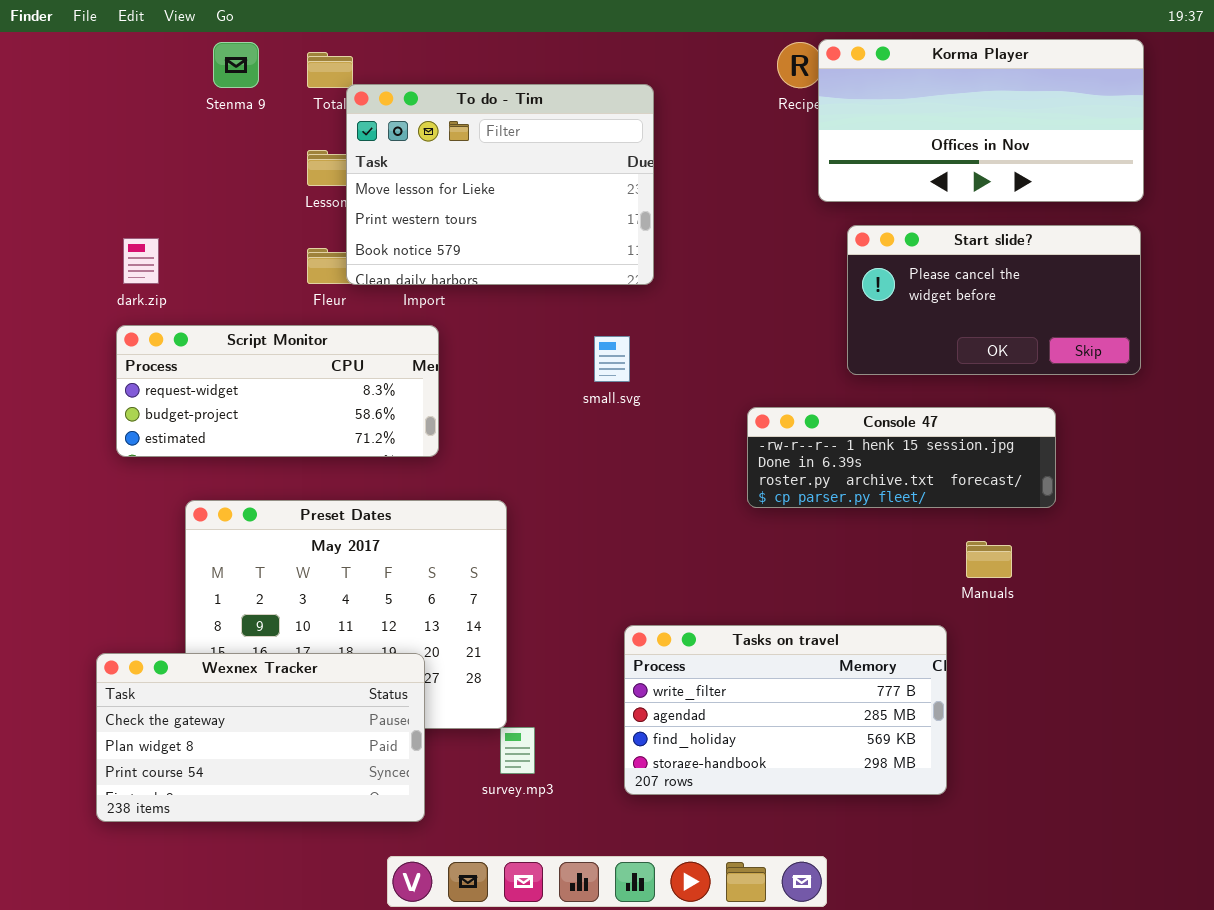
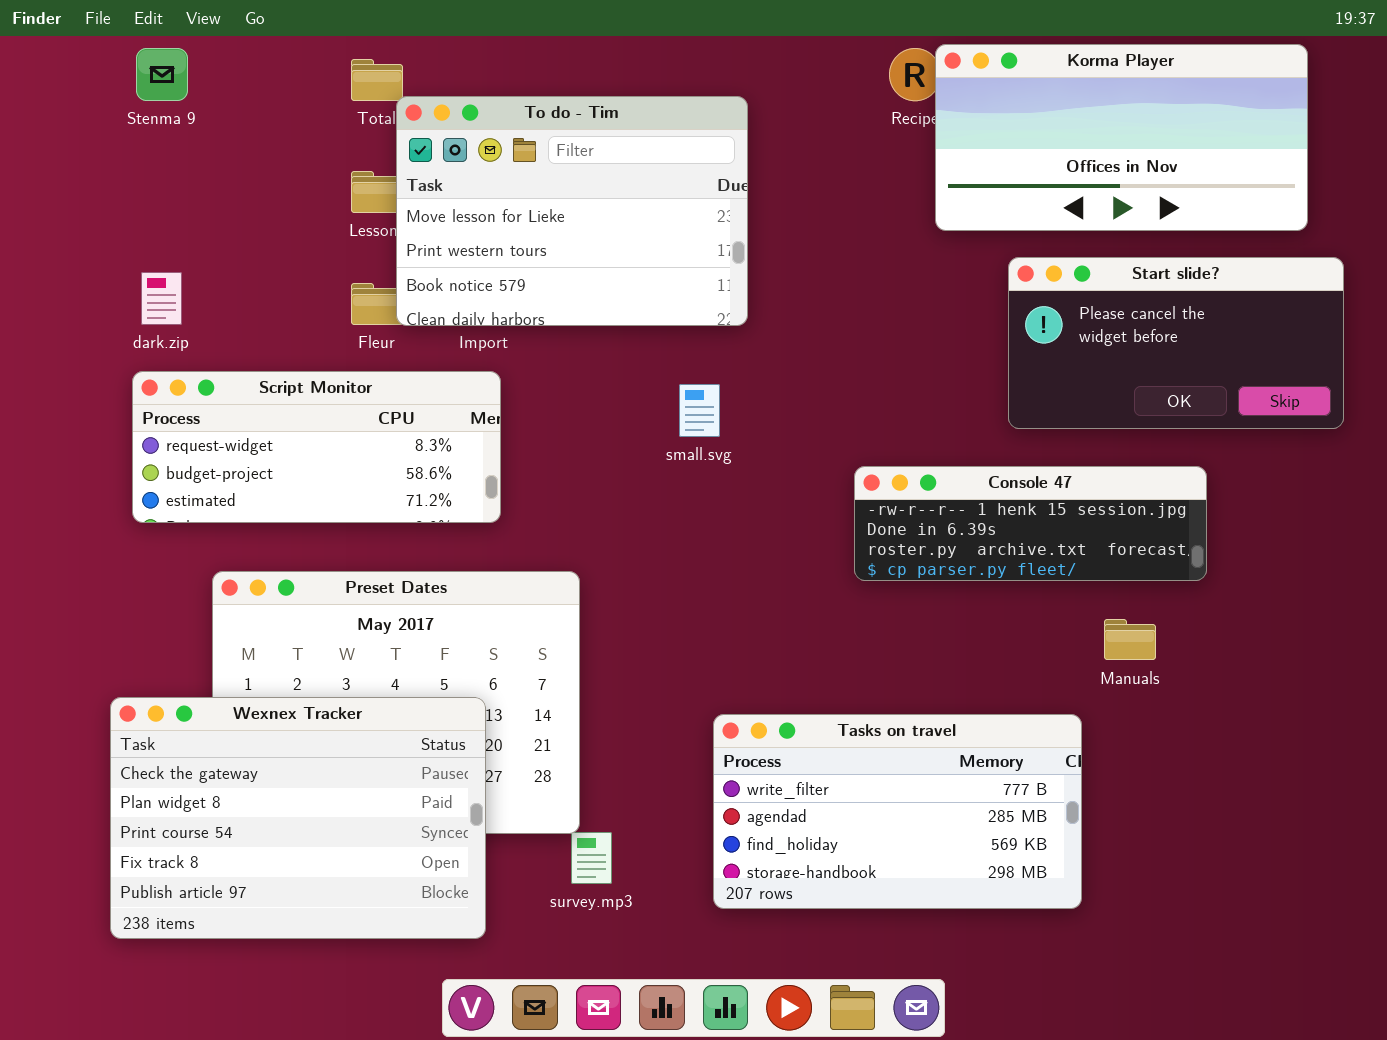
Stenma 9: [213,42,259,88] -> [136,48,188,101], moved
Start slide?: [847,225,1141,375] -> [1008,257,1344,429], moved
Wexnex Tracker: [96,653,425,822] -> [110,697,486,939], resized

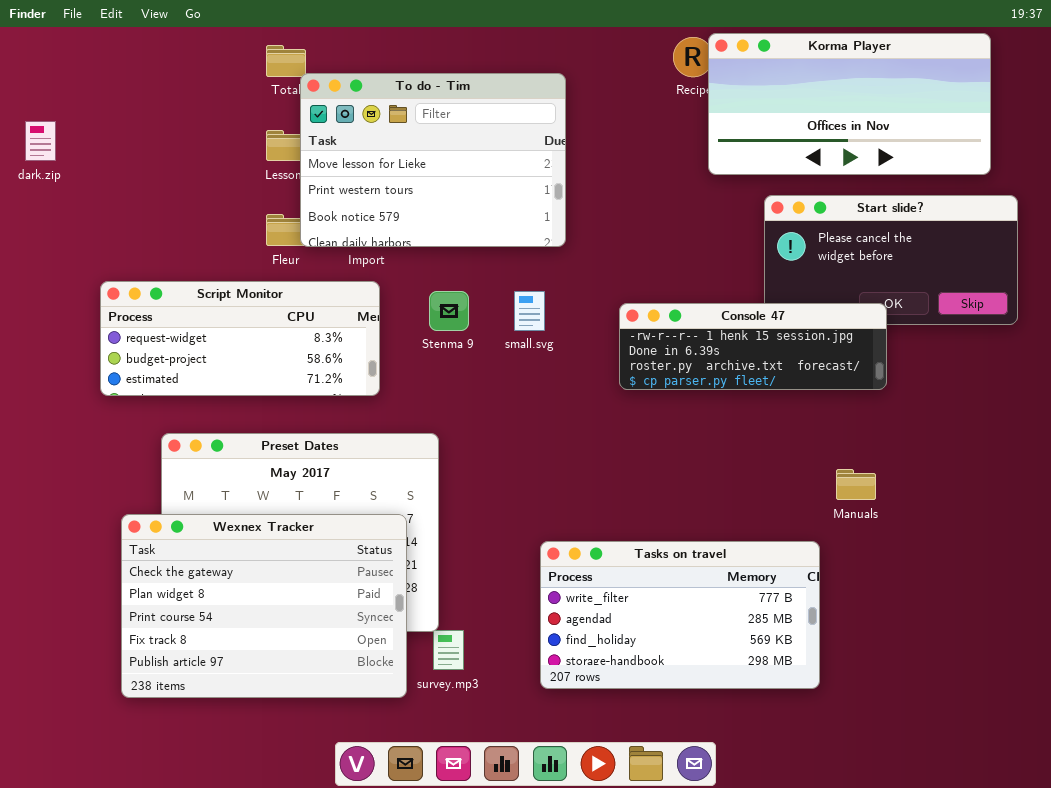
Stenma 9: [136,48,188,101] -> [429,291,469,331], moved
dark.zip: [141,272,182,325] -> [25,121,56,161], moved
Console 47: [854,466,1207,581] -> [619,303,887,390], moved
Wexnex Tracker: [110,697,486,939] -> [121,514,407,698], moved

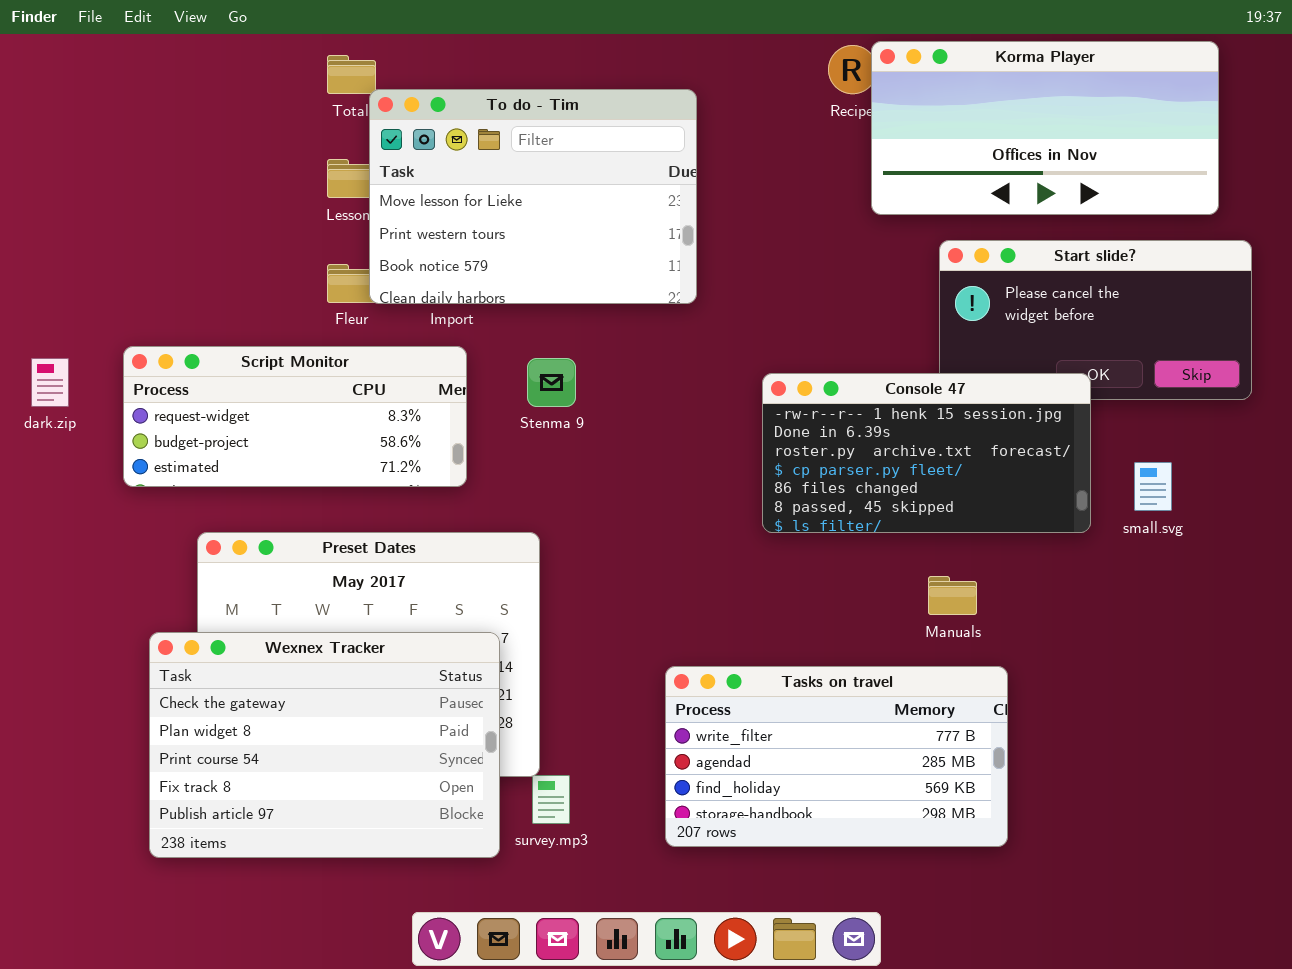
dark.zip: [25,121,56,161] -> [31,358,69,407], moved
small.svg: [514,291,545,331] -> [1134,462,1172,511], moved
Console 47: [619,303,887,390] -> [762,373,1091,533], resized
Manuals: [836,469,876,500] -> [928,576,977,615], moved

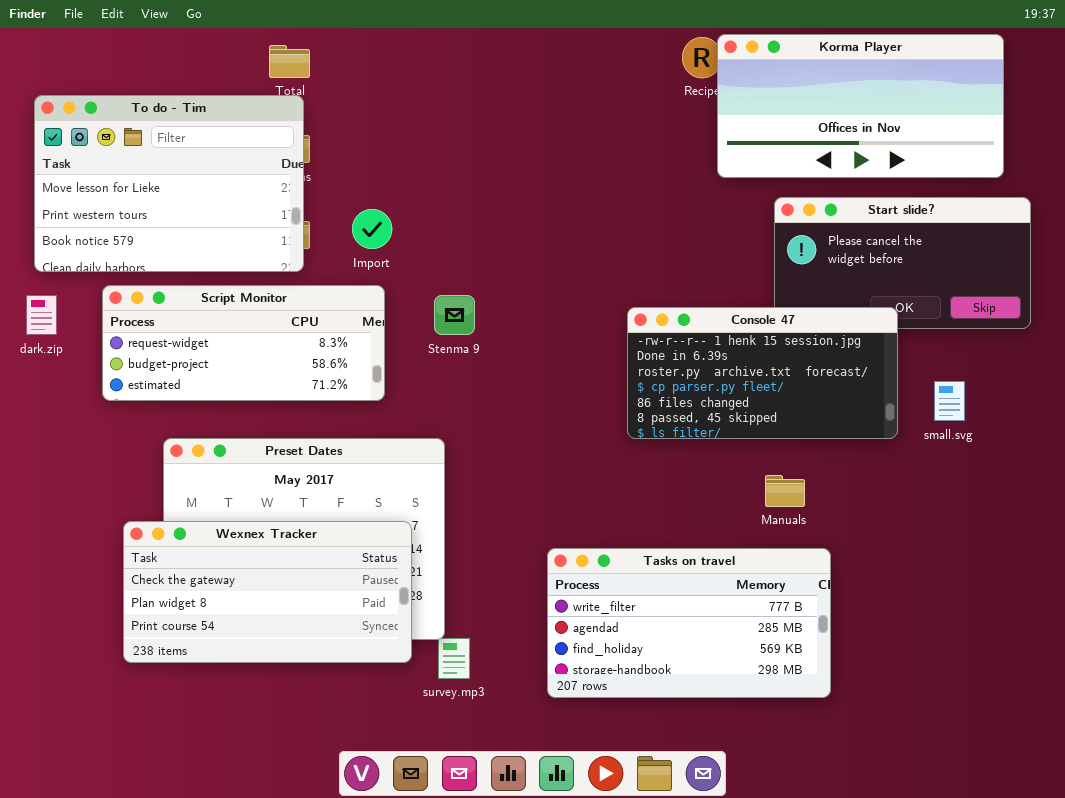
To do - Tim: [369,89,697,304] -> [34,95,304,272], moved
Wexnex Tracker: [149,632,500,858] -> [123,521,412,663], resized

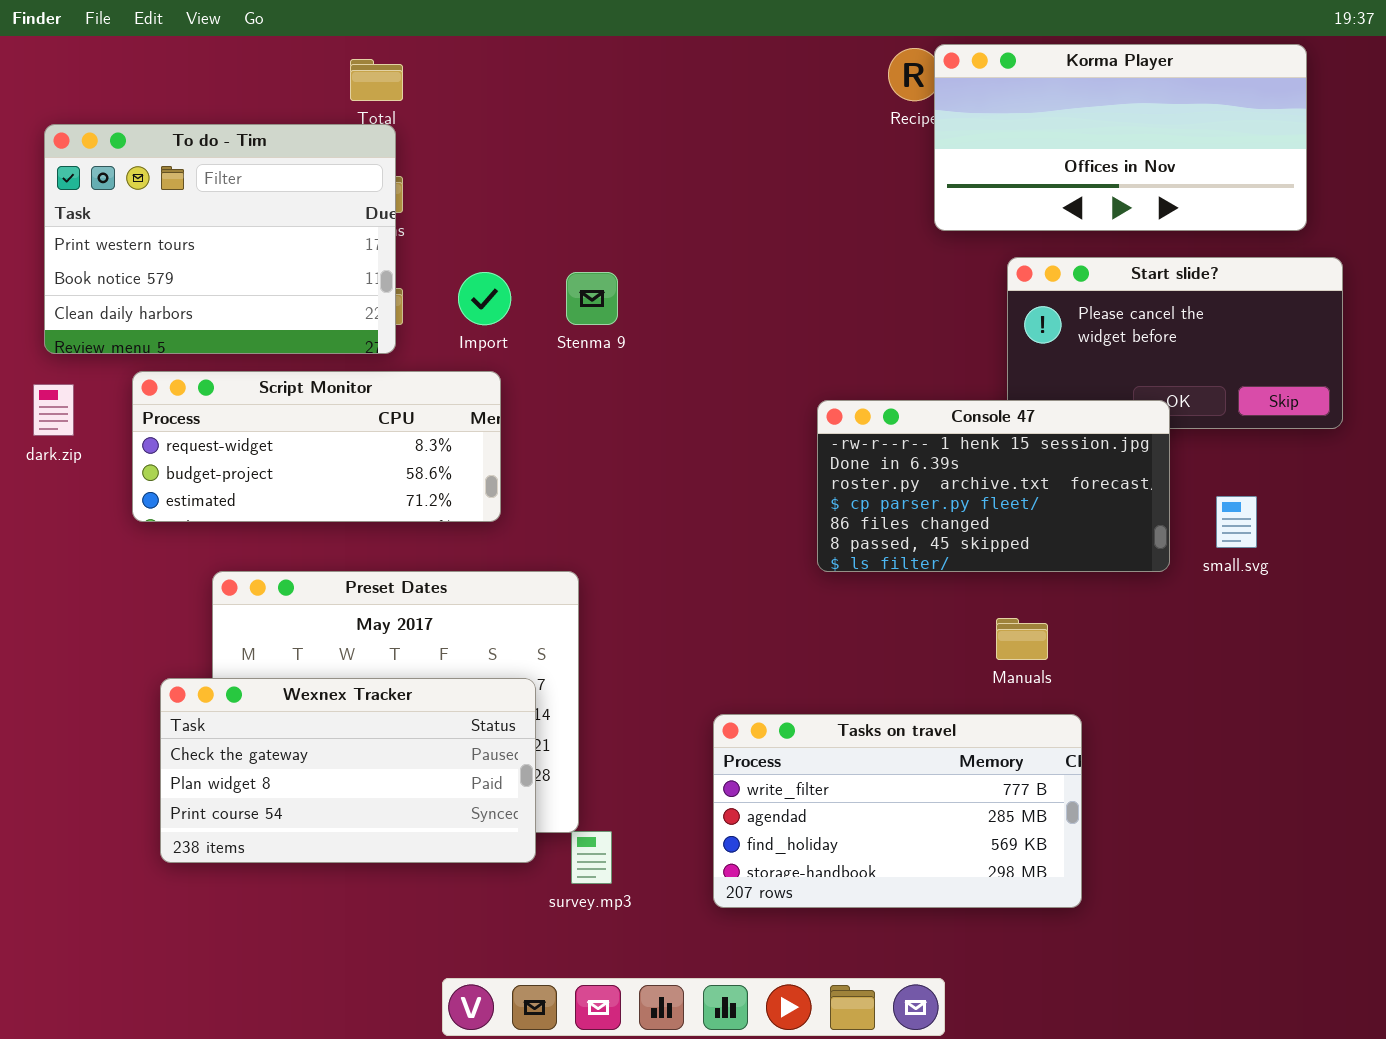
To do - Tim: [34,95,304,272] -> [44,124,396,354], scrolled down 1 row
Stenma 9: [434,295,475,335] -> [566,272,618,325], moved

